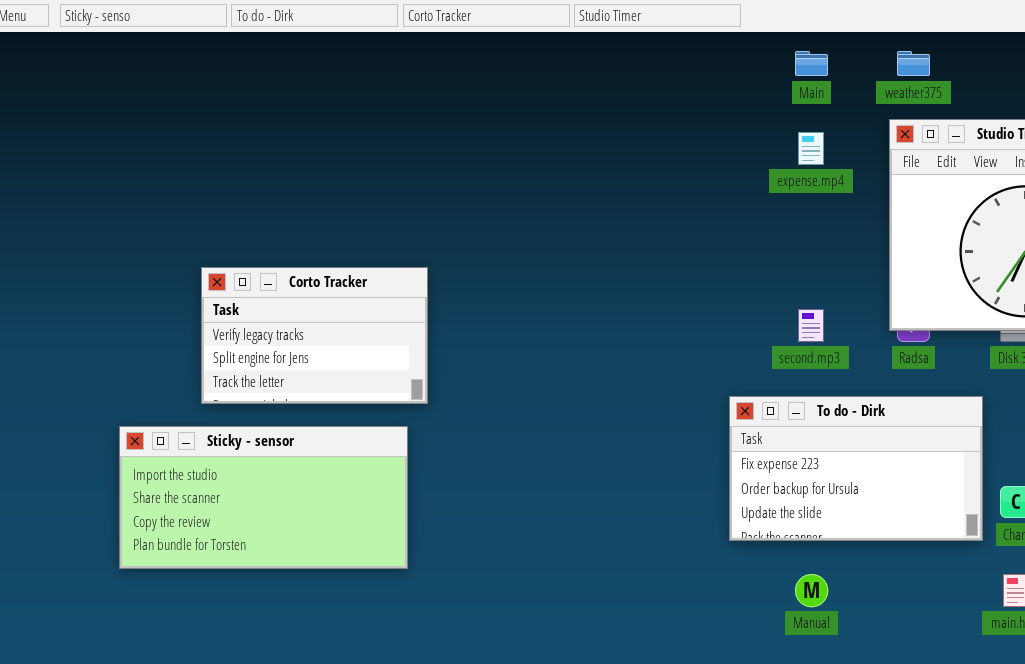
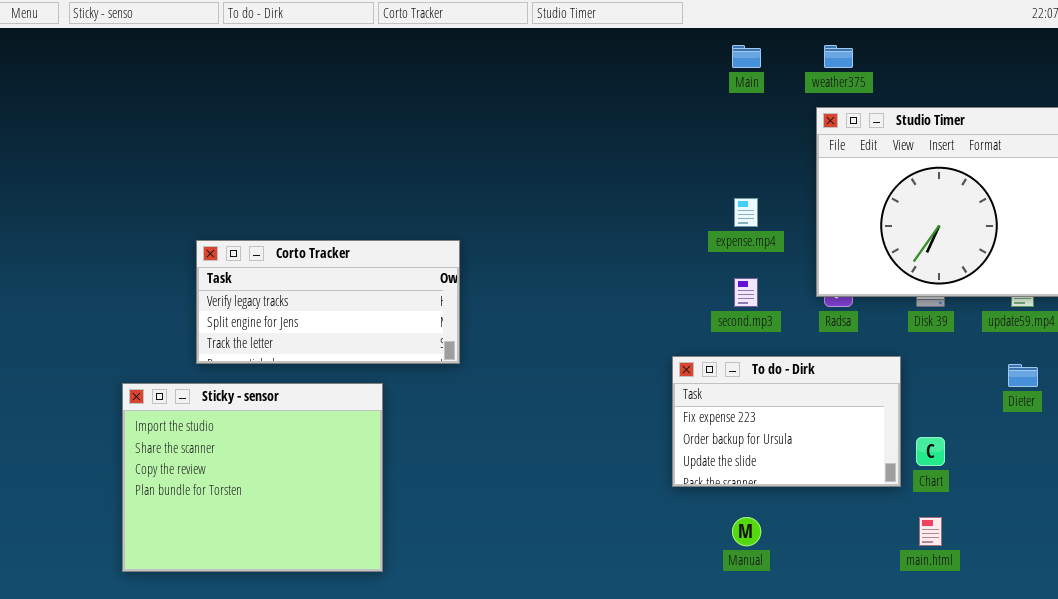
expense.mp4: [798,132,824,165] -> [734,198,758,227], moved
Corto Tracker: [201,267,428,404] -> [196,240,460,364], resized
Sticky - sensor: [119,426,408,569] -> [122,383,383,572], resized

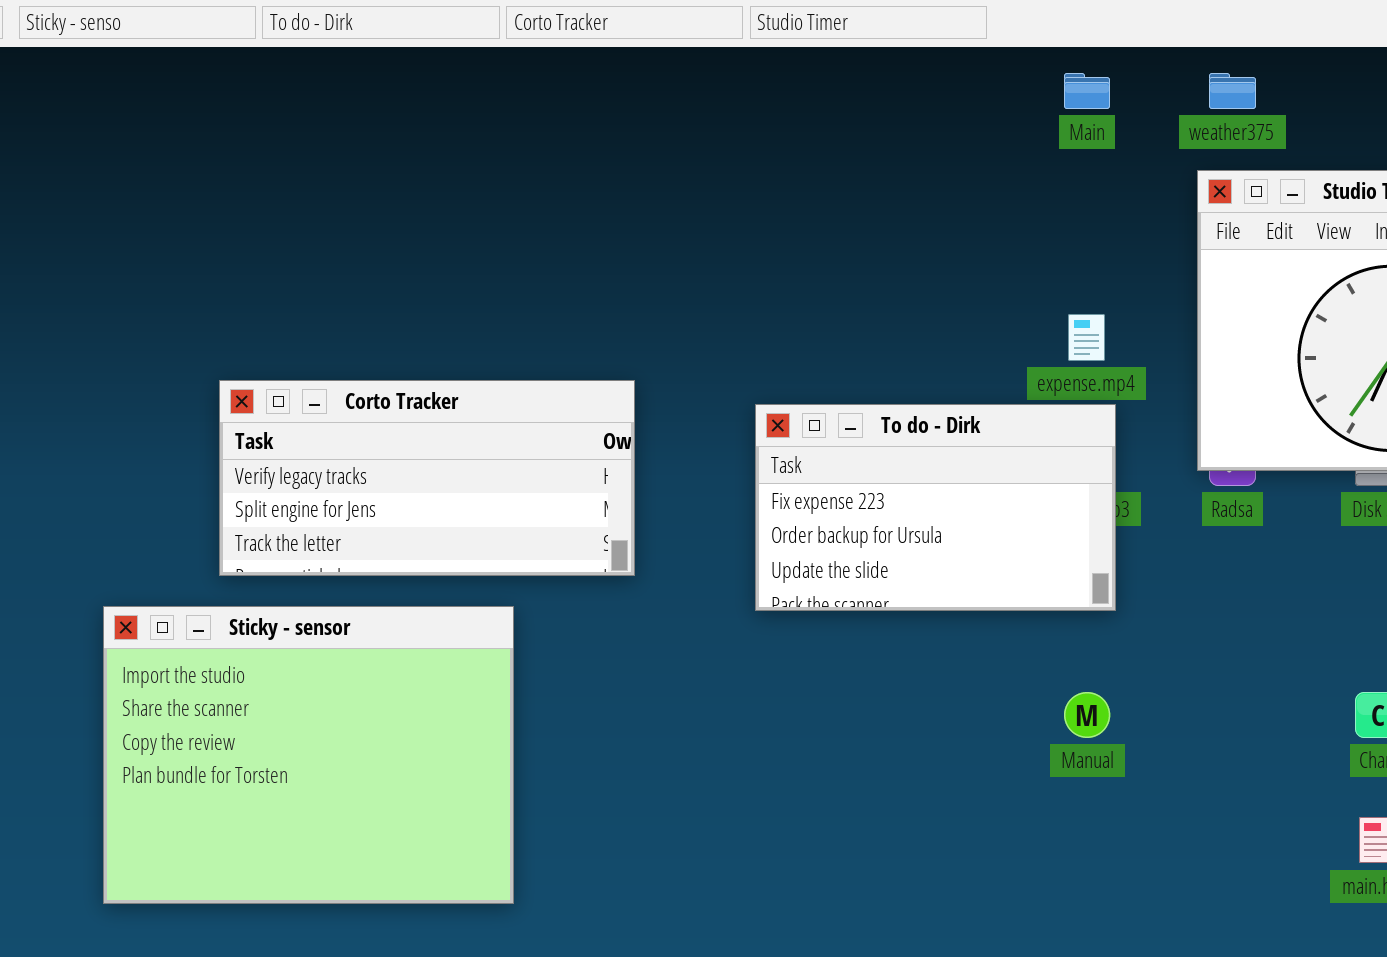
To do - Dirk: [672,356,901,487] -> [755,404,1116,611], moved
Manual: [732,517,761,546] -> [1064,692,1110,738], moved

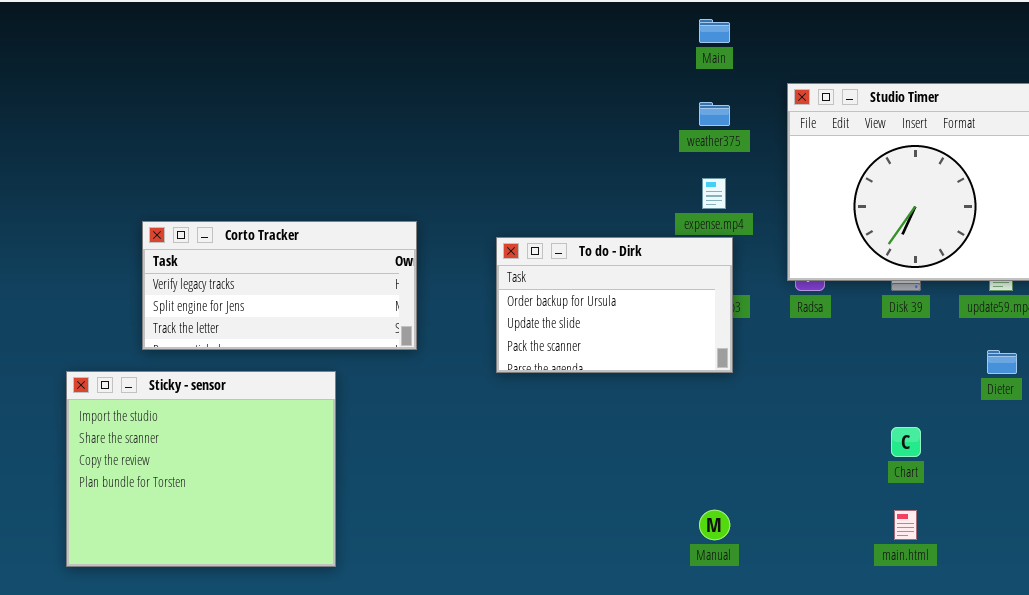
weather375: [1209,73,1256,109] -> [699,102,730,126], moved
To do - Dirk: [755,404,1116,611] -> [496,237,733,373], scrolled down 1 row
Manual: [1064,692,1110,738] -> [699,510,730,540], moved

